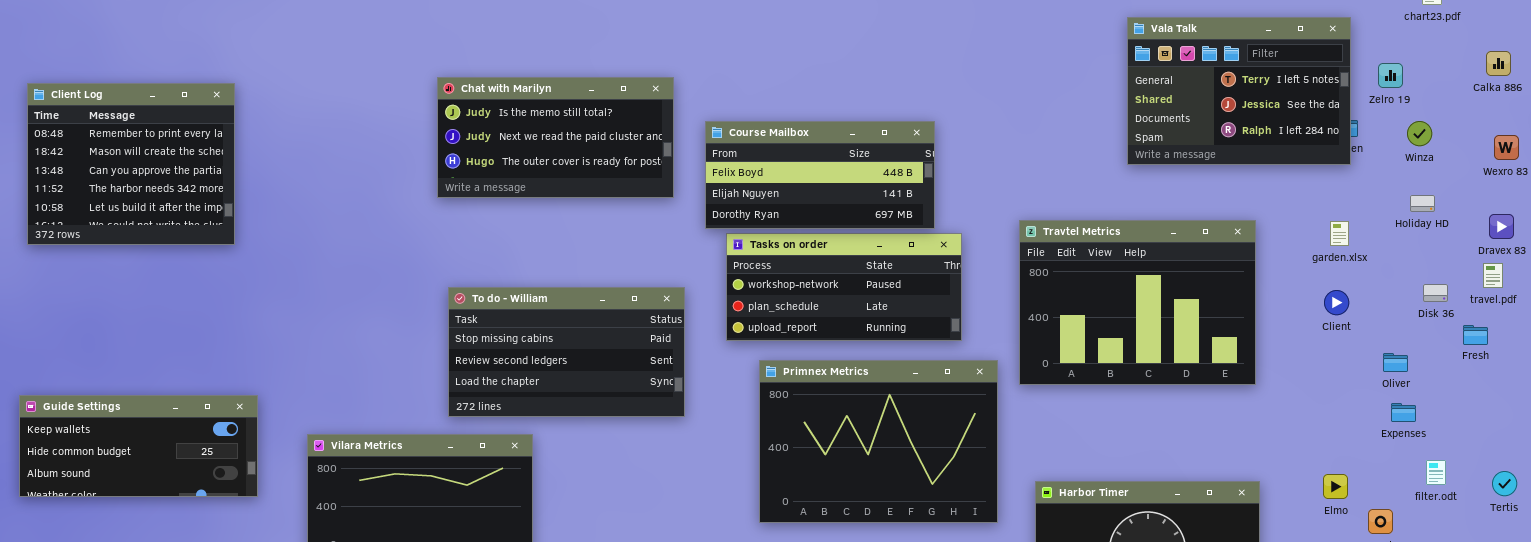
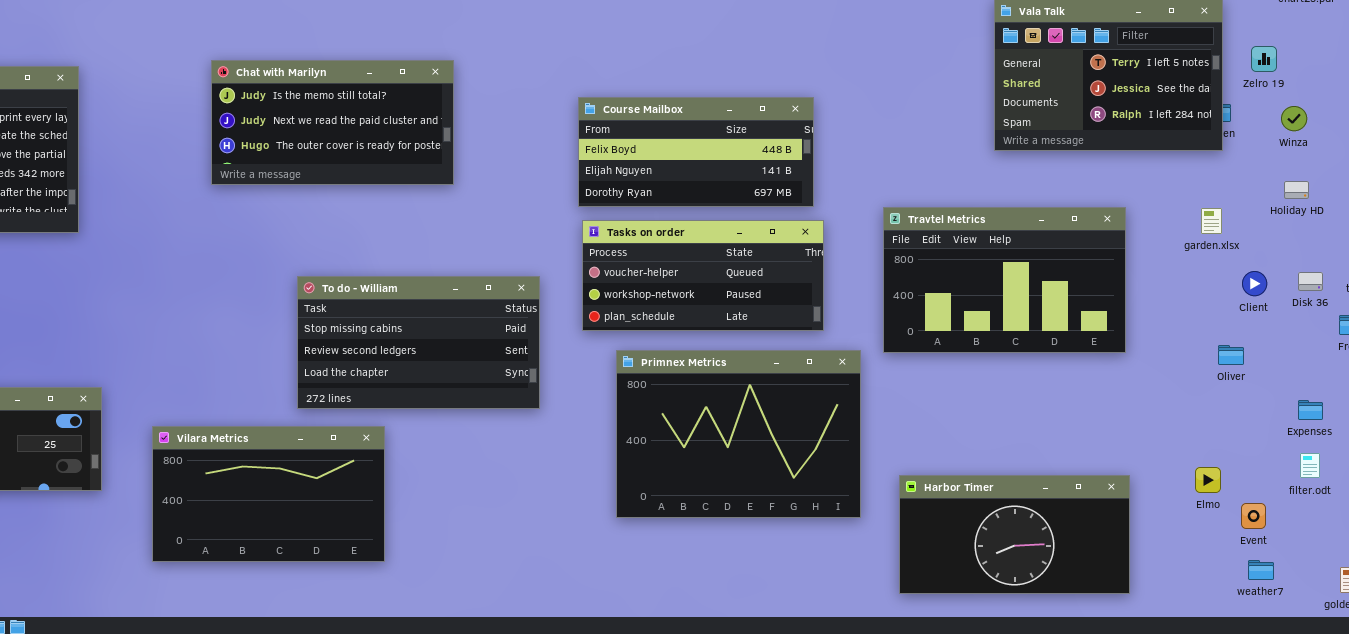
Chat with Marilyn: [437,77,674,198] -> [211,60,454,185], moved
Course Mailbox: [705,121,935,229] -> [578,97,814,207], moved
Travtel Metrics: [1019,220,1256,385] -> [883,207,1126,353], resized
Tasks on order: [726,233,962,341] -> [582,220,824,331], scrolled up 1 row
Client: [1324,290,1349,315] -> [1242,271,1267,296], moved
Oliver: [1383,353,1408,372] -> [1218,345,1244,365], moved
Expenses: [1391,403,1416,422] -> [1298,400,1323,420], moved

